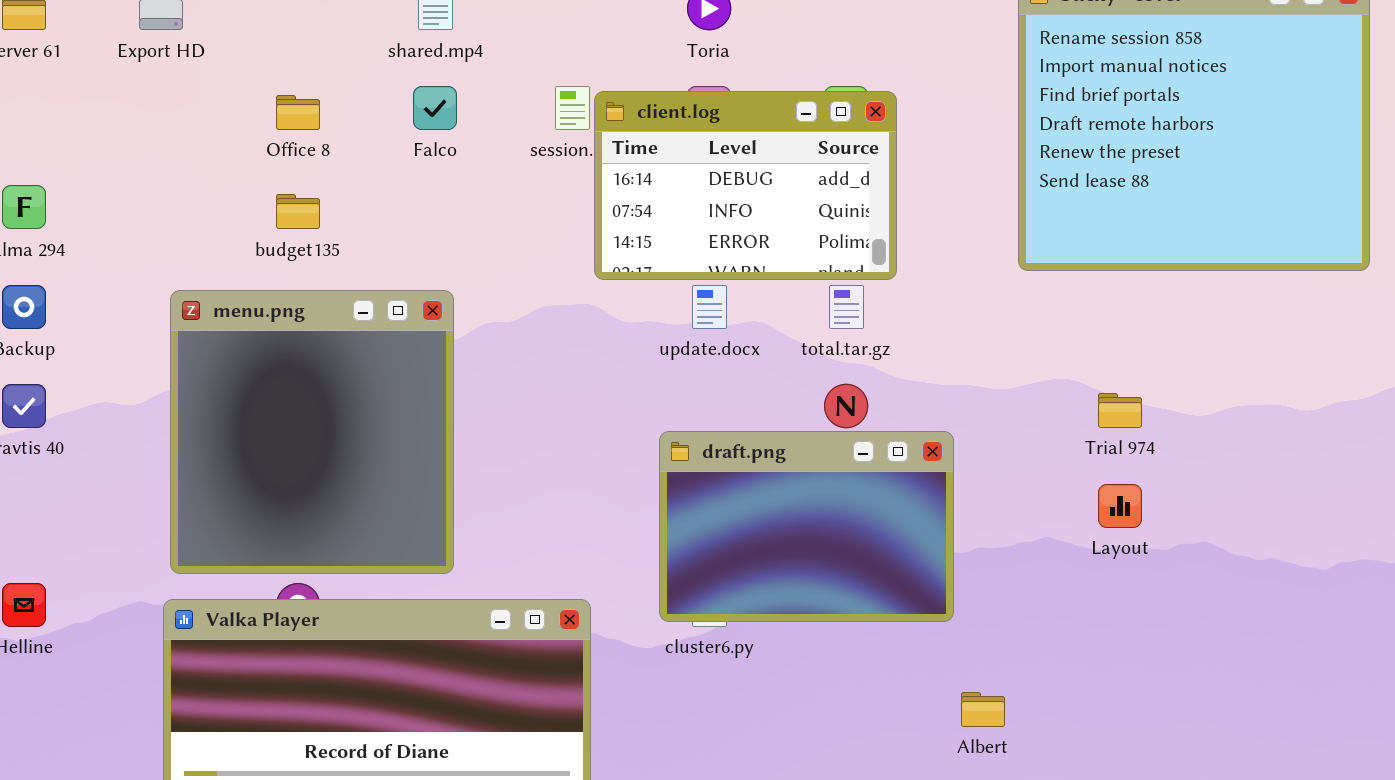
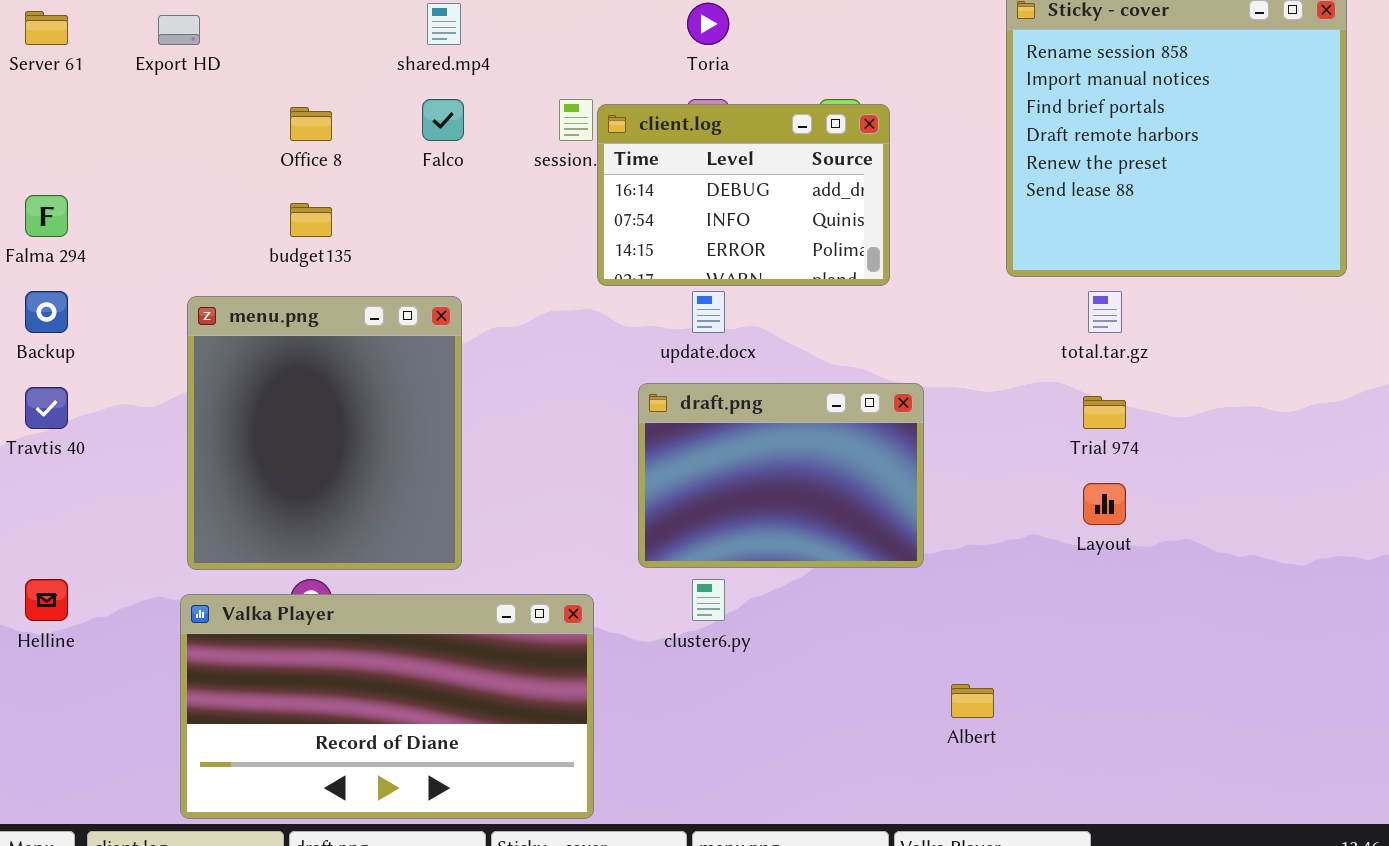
total.tar.gz: [829,285,864,329] -> [1088,291,1122,333], moved
draft.png: [659,431,954,622] -> [638,383,924,568], moved

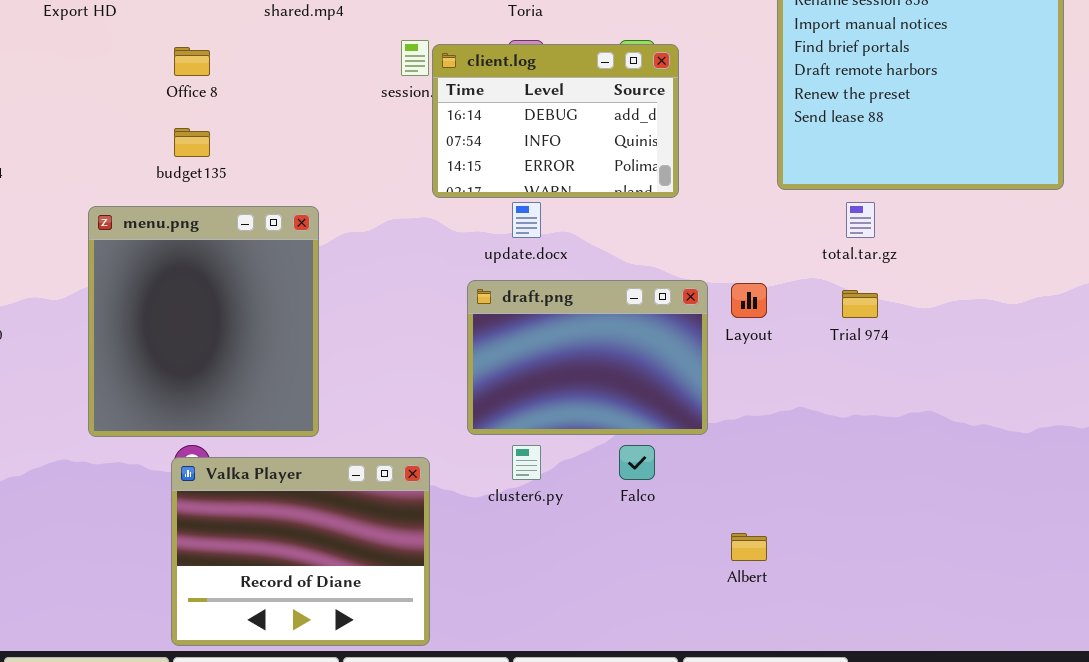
Falco: [422,99,464,141] -> [619,445,655,480], moved
Layout: [1083,483,1126,525] -> [731,283,767,318], moved
Valka Player: [180,594,594,819] -> [171,457,430,646], resized

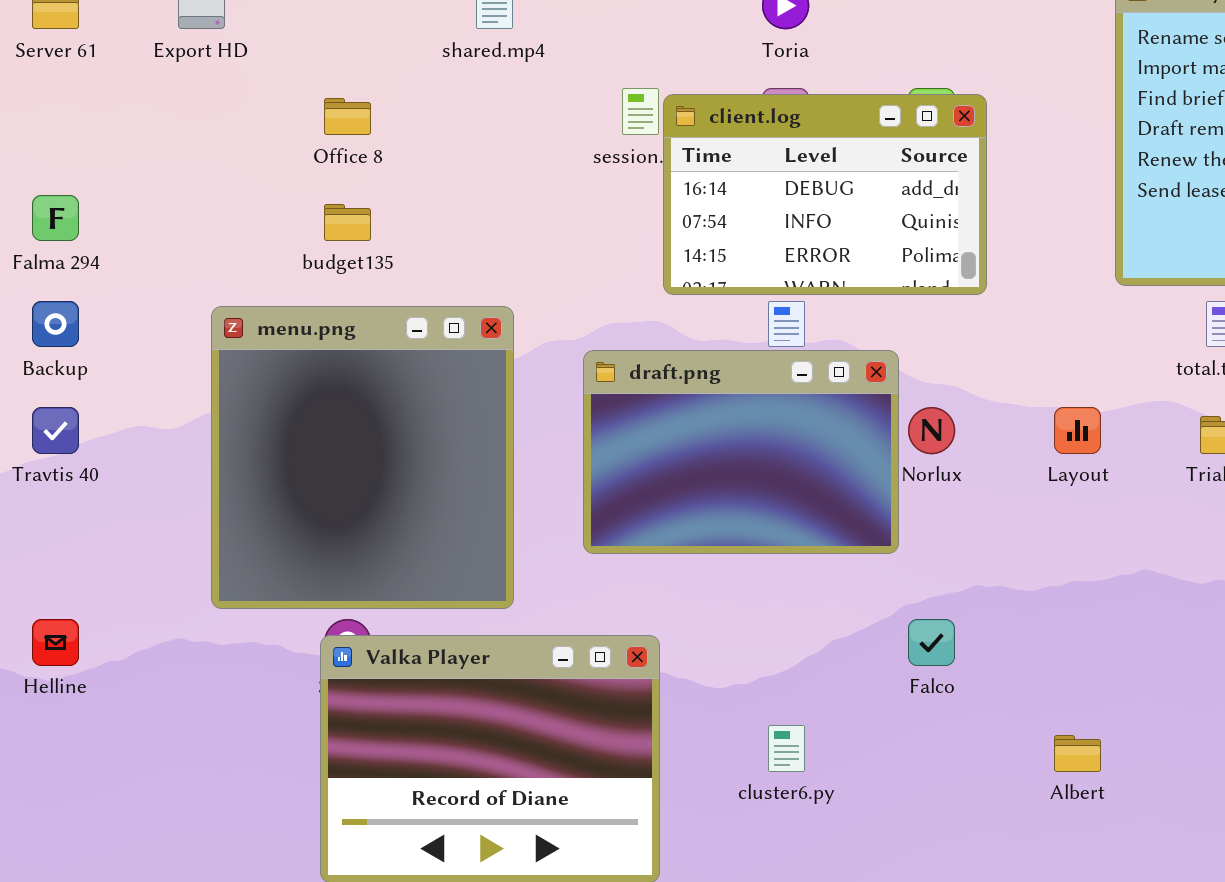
draft.png: [467,280,708,435] -> [583,350,899,554], moved
cluster6.py: [512,445,541,480] -> [768,725,805,772], moved

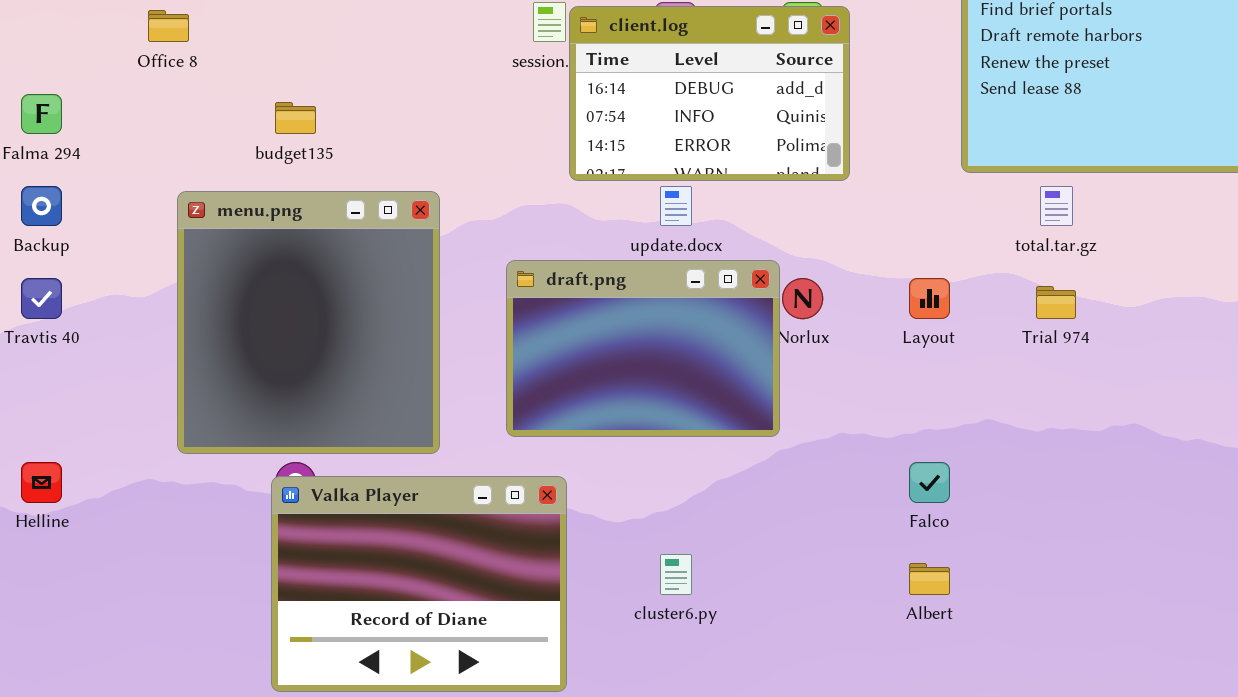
Office 8: [324,98,371,135] -> [148,10,189,42], moved
draft.png: [583,350,899,554] -> [506,260,780,437], moved
Falco: [908,619,955,666] -> [909,462,950,503], moved

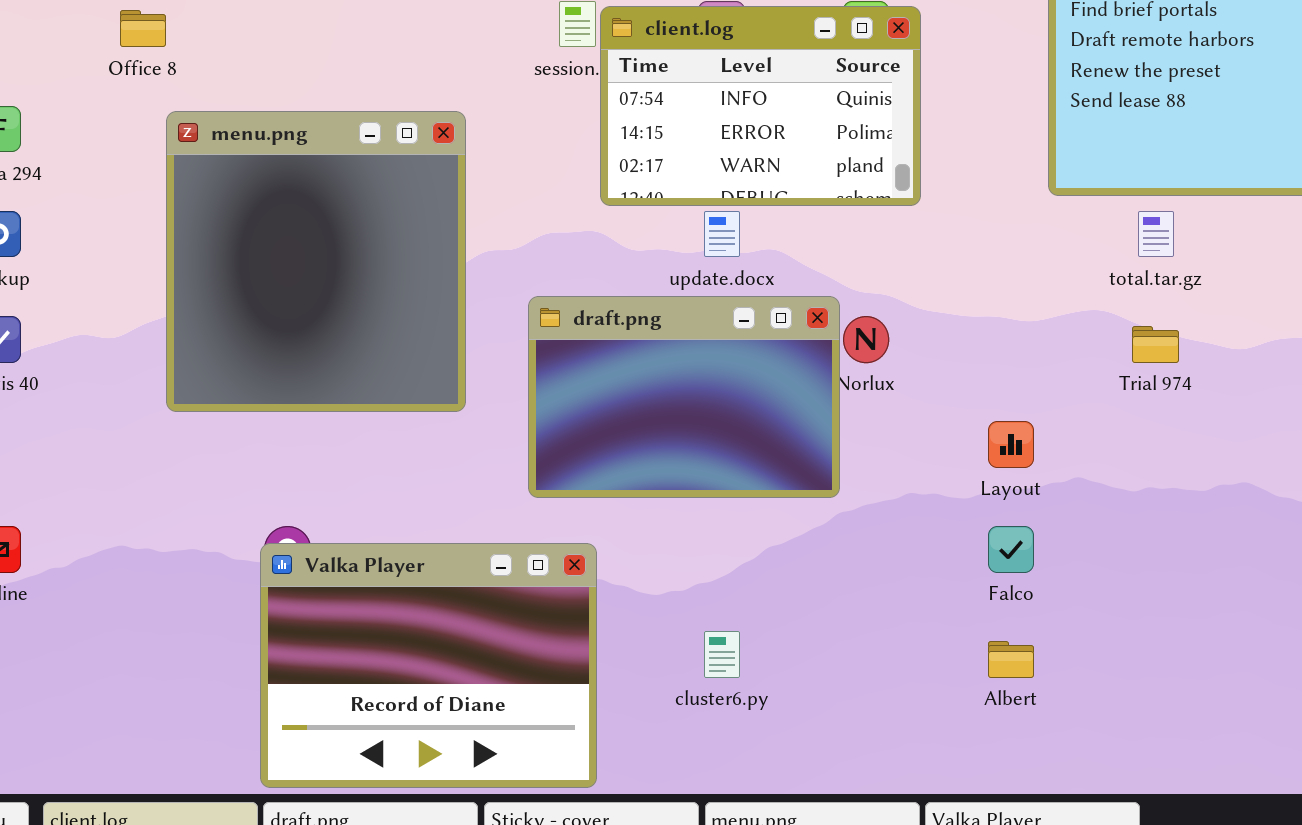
client.log: [569,6,850,181] -> [600,6,921,206], scrolled down 1 row
menu.png: [177,191,440,454] -> [166,111,466,412], moved
Layout: [909,278,950,319] -> [988,421,1034,468], moved

